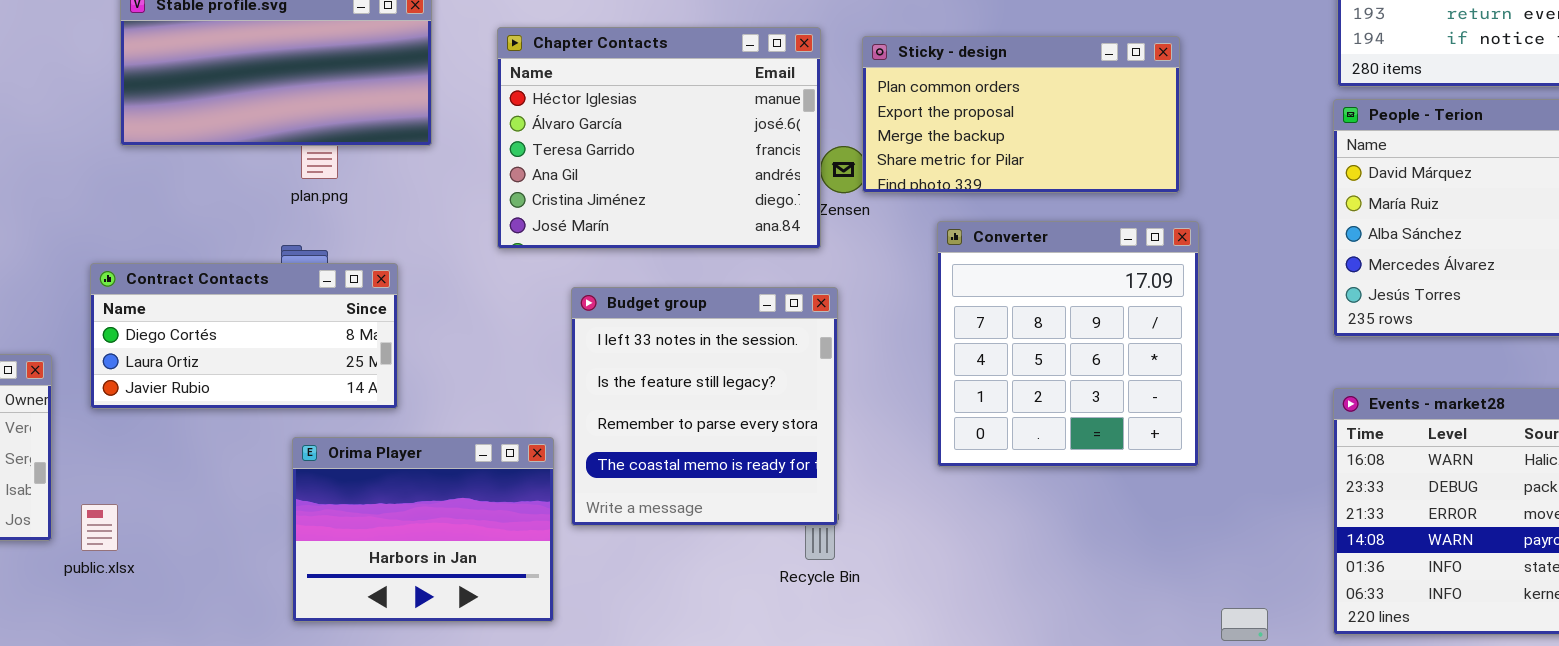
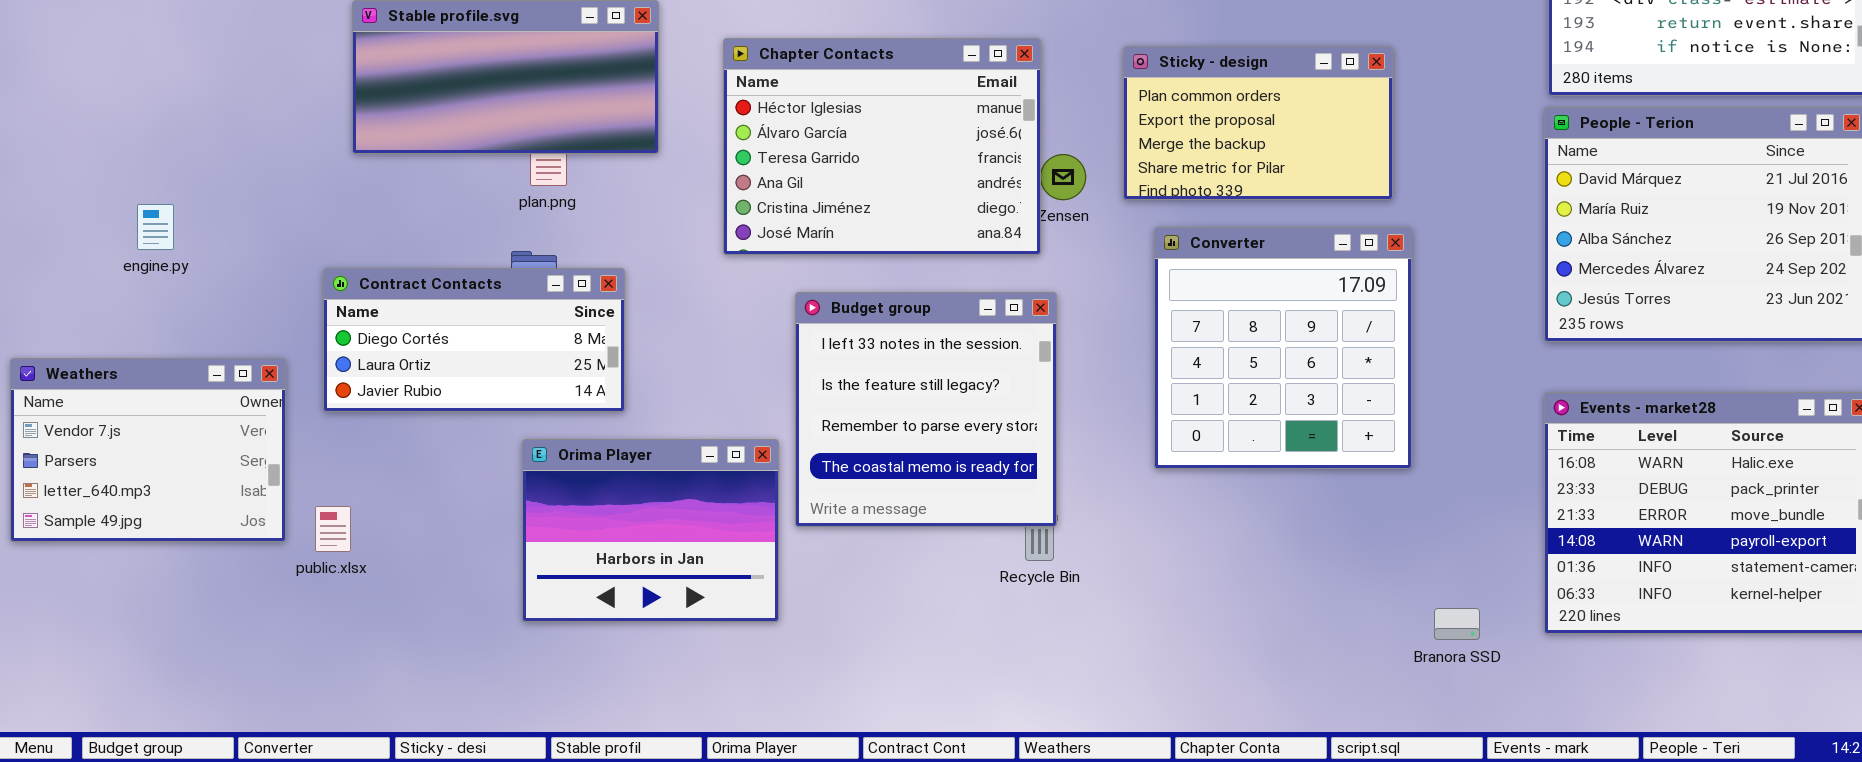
Sticky - design: [862,36,1180,193] -> [1123,46,1393,200], resized

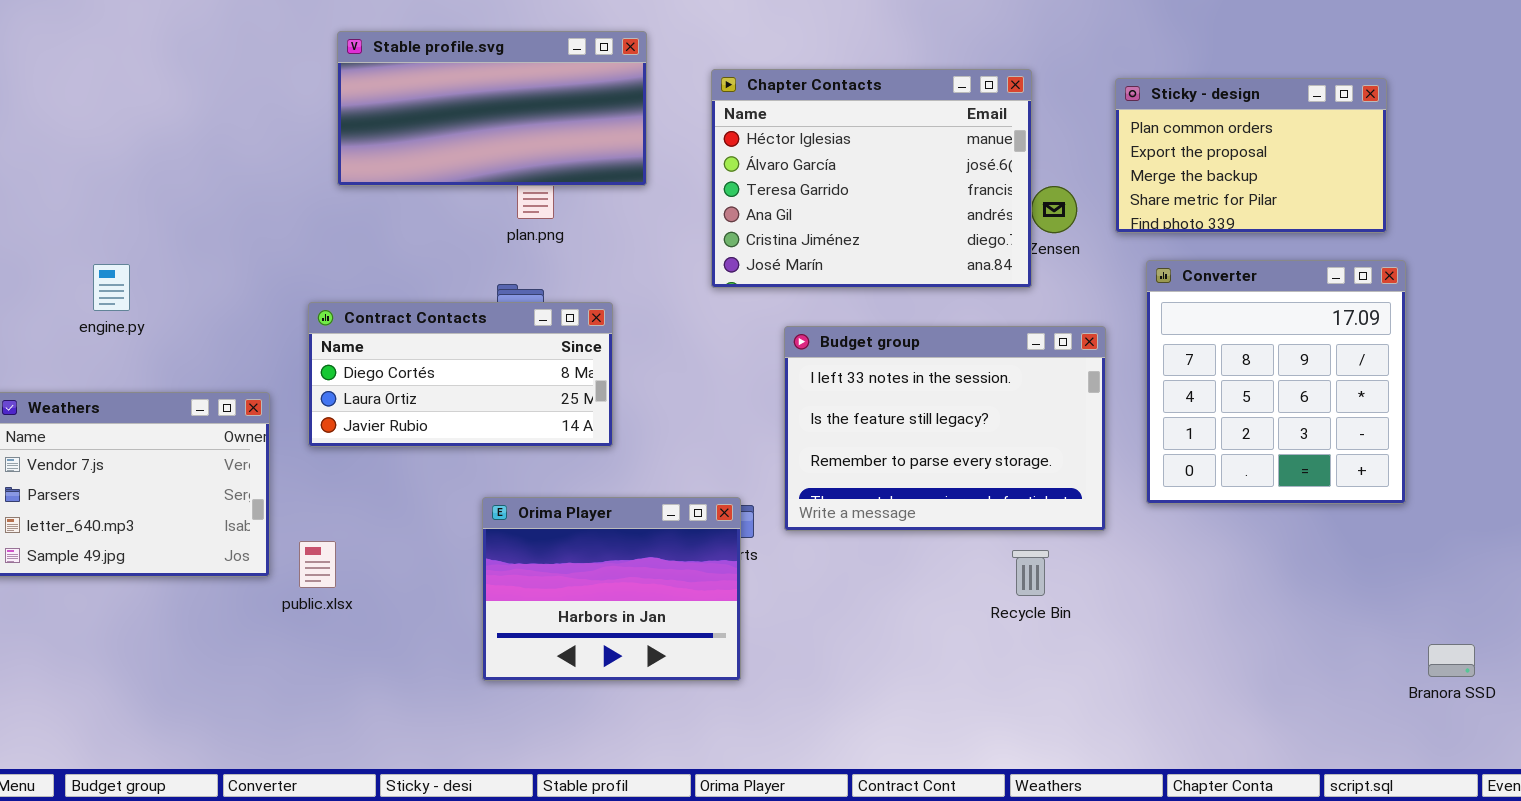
engine.py: [137,204,174,250] -> [93,264,130,311], moved
Budget group: [795,292,1057,527] -> [784,326,1106,531], resized
Orima Player: [522,439,779,622] -> [482,497,741,681], moved

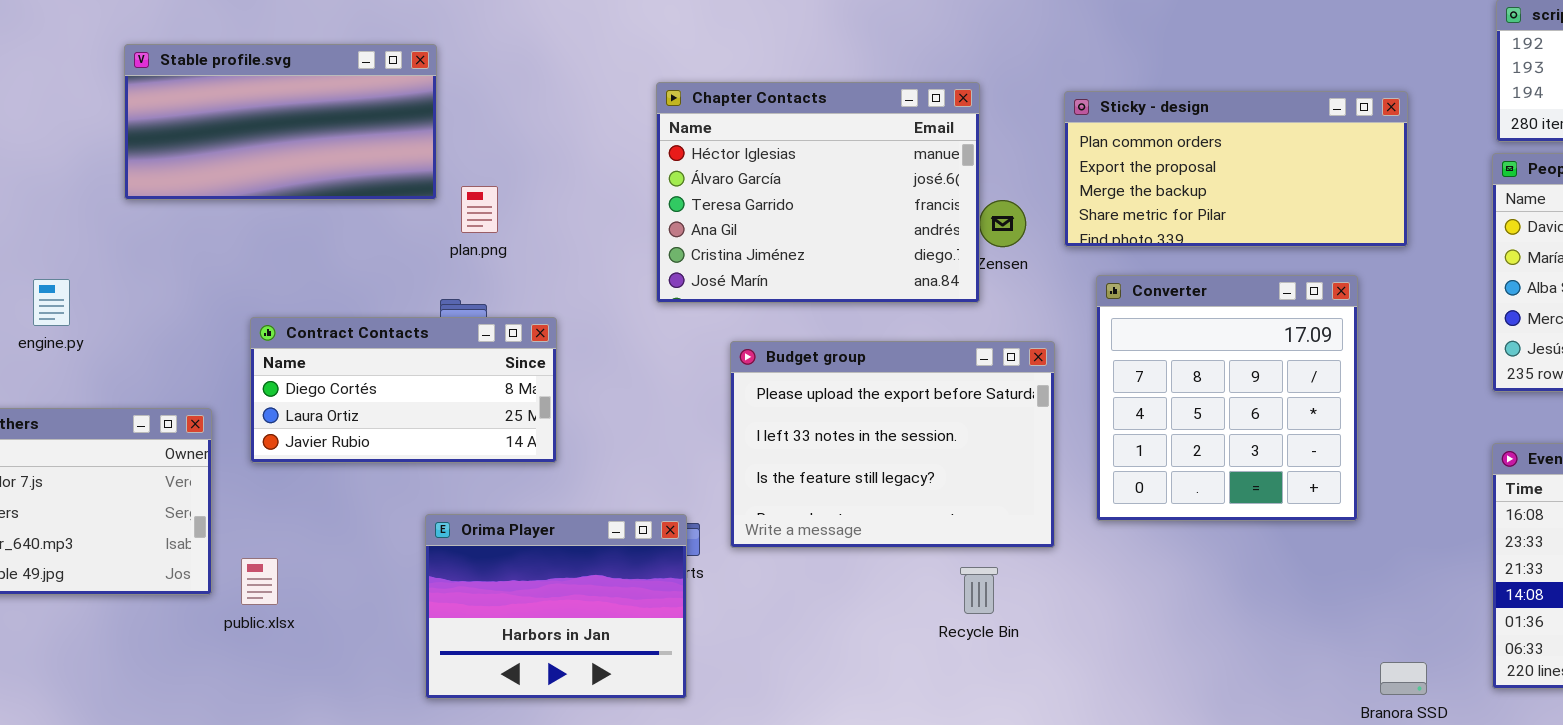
Stable profile.svg: [337,31,647,186] -> [124,44,437,200], moved
Sticky - design: [1115,78,1387,233] -> [1064,91,1408,247], resized
Budget group: [784,326,1106,531] -> [730,341,1055,548], scrolled up 1 row

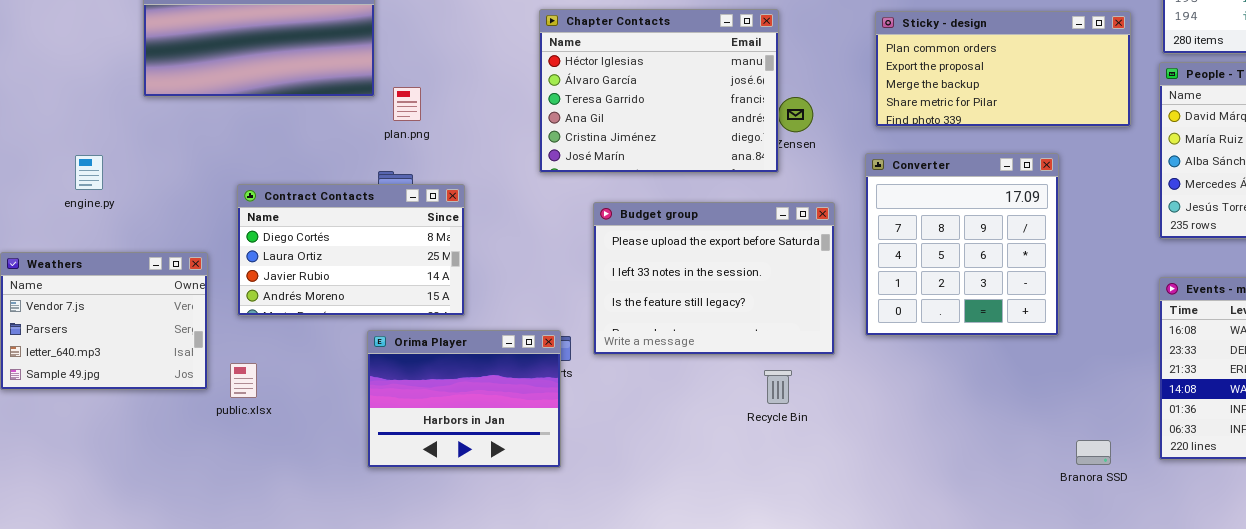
Sticky - design: [1064,91,1408,247] -> [875,11,1131,127], moved
Contract Contacts: [250,317,557,463] -> [237,184,465,316], resized

